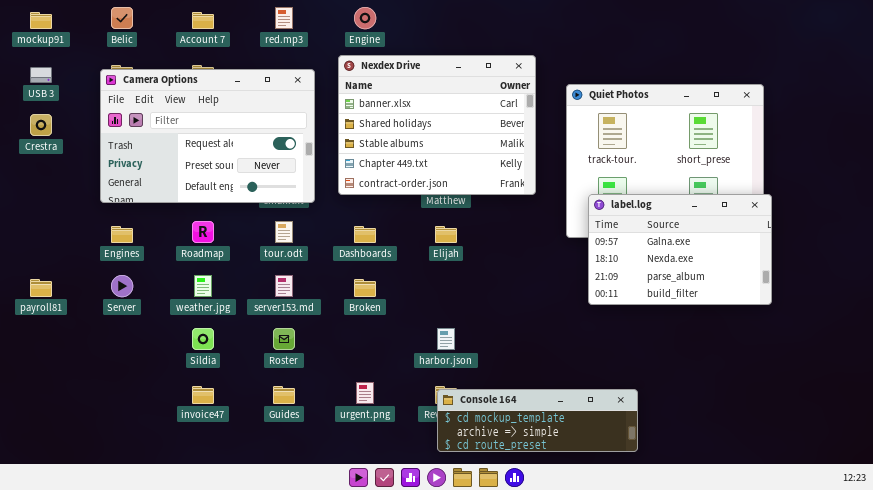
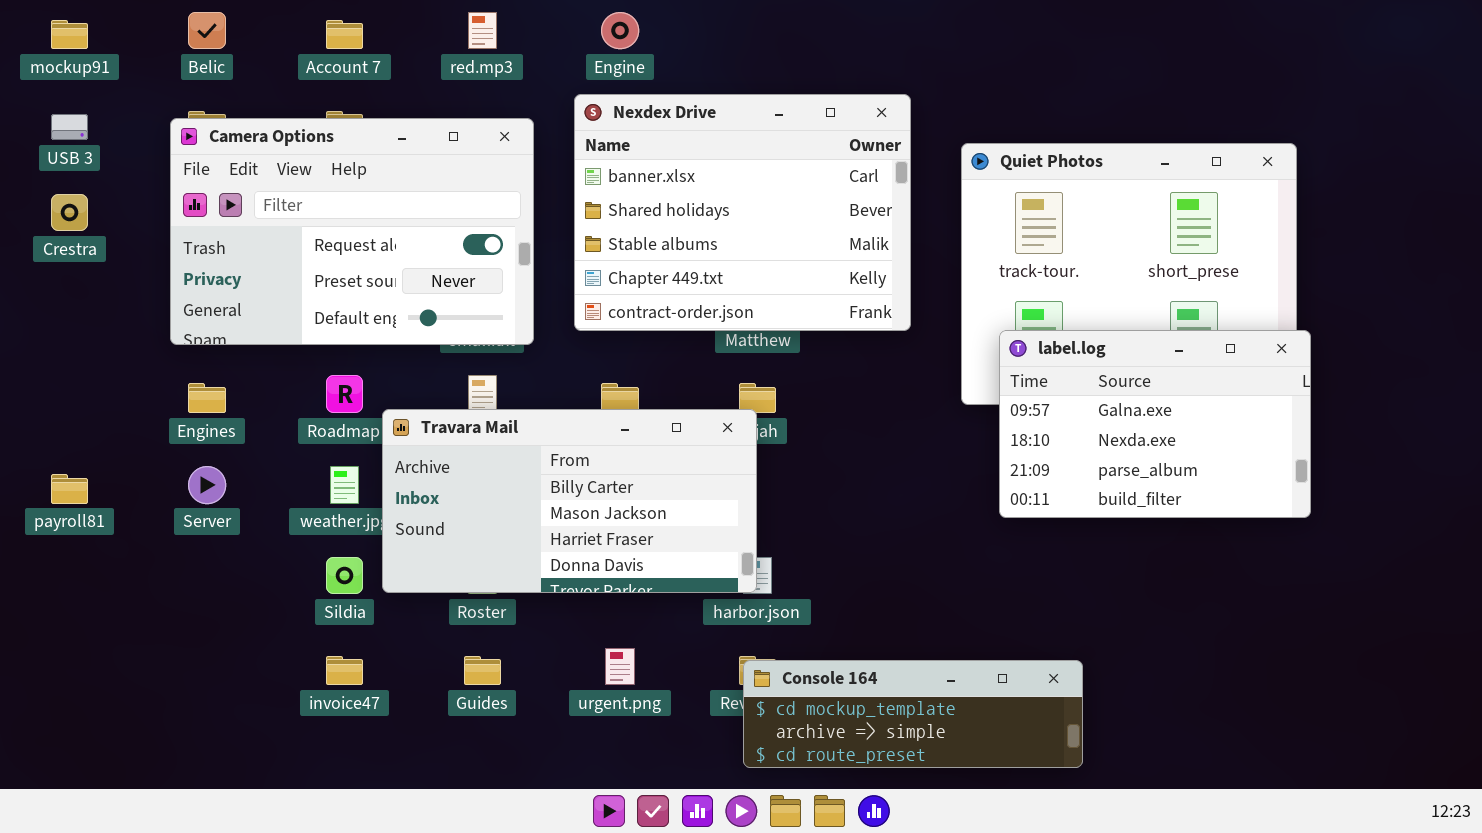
Travara Mail: none -> [382,409,757,593], opened

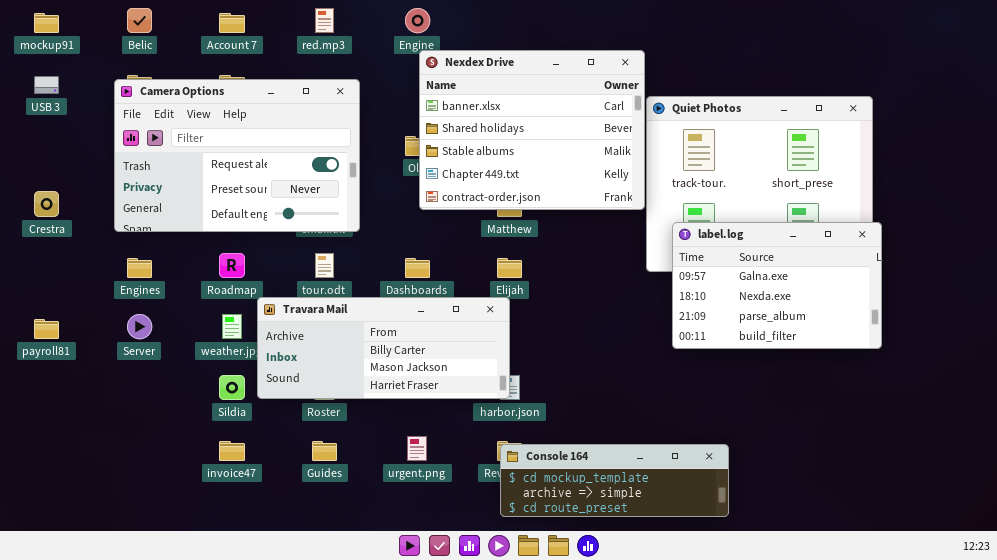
Nexdex Drive: [574,94,911,331] -> [419,50,645,210], moved
Crestra: [51,194,88,231] -> [34,191,59,217], moved
Travara Mail: [382,409,757,593] -> [257,297,510,399], resized

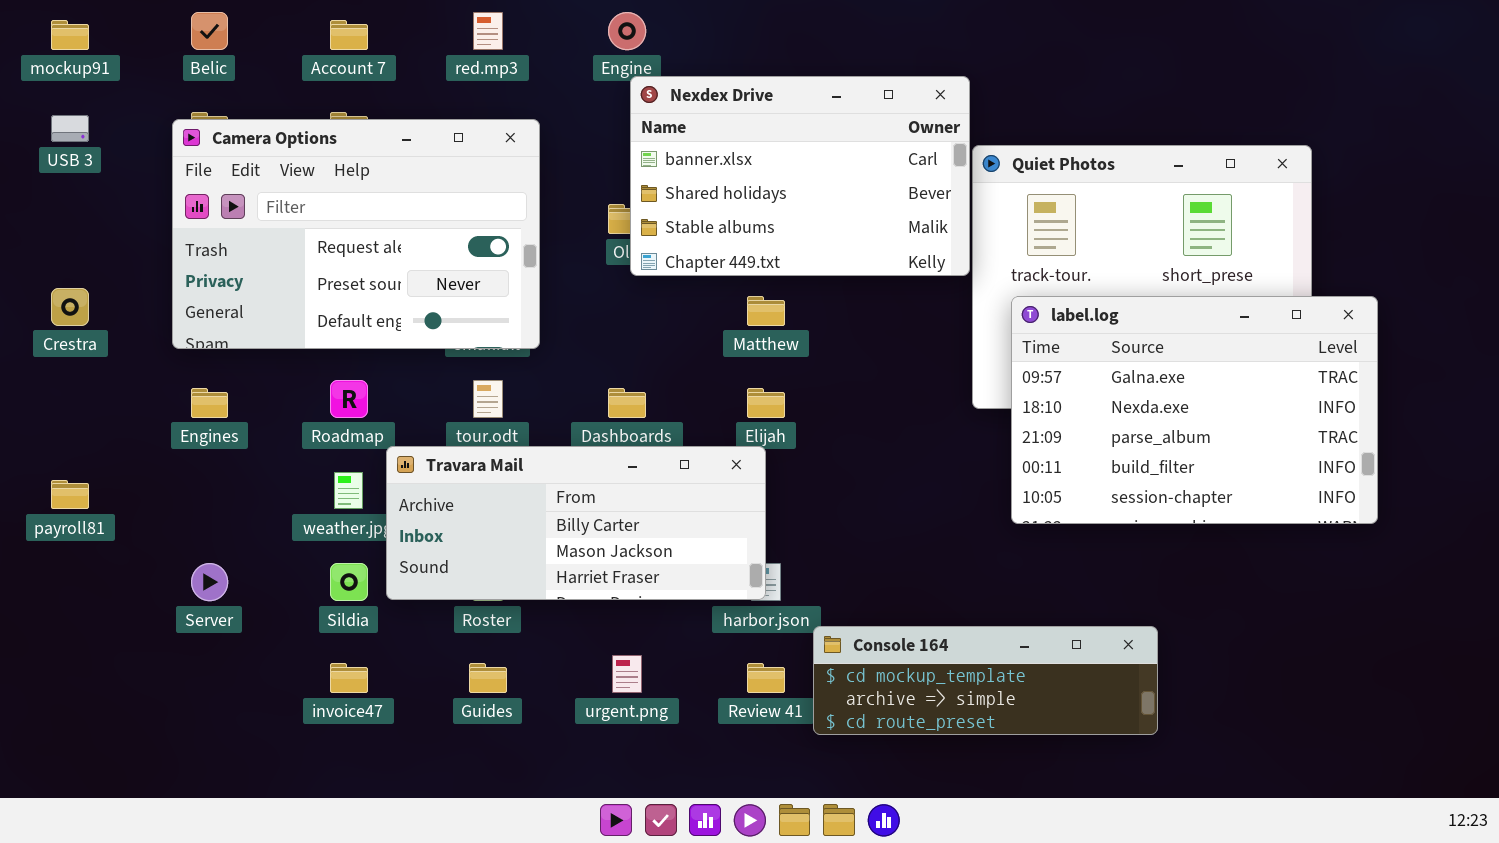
Nexdex Drive: [419,50,645,210] -> [630,76,970,276], resized
label.log: [672,222,882,349] -> [1011,296,1378,524], resized
Server: [127,314,152,339] -> [191,563,228,601], moved
Console 164: [500,444,729,517] -> [813,626,1158,735], moved

